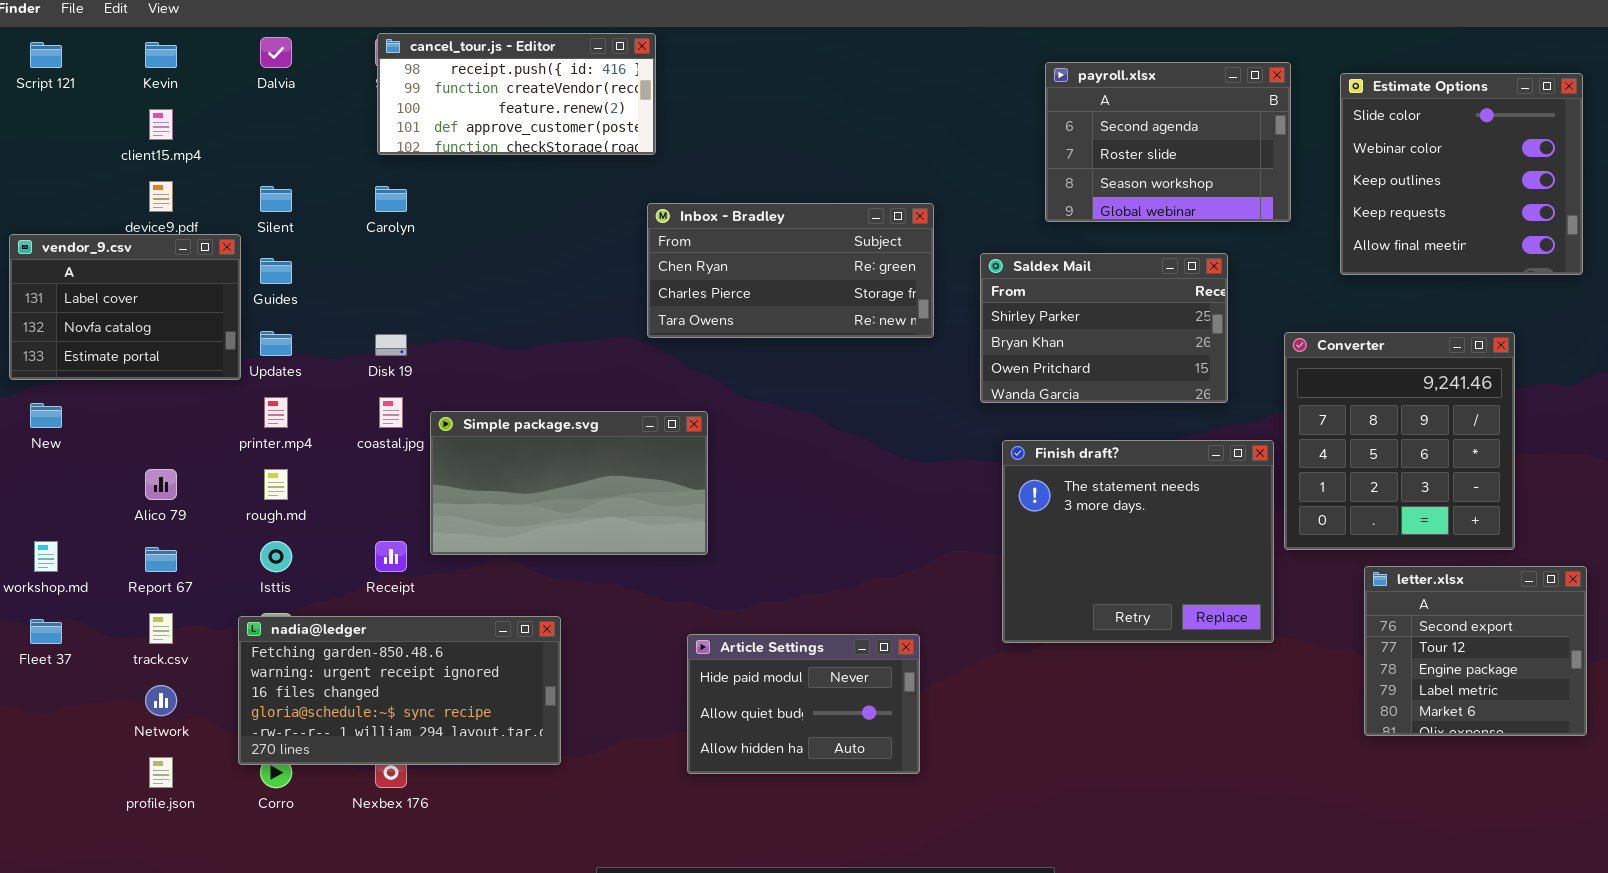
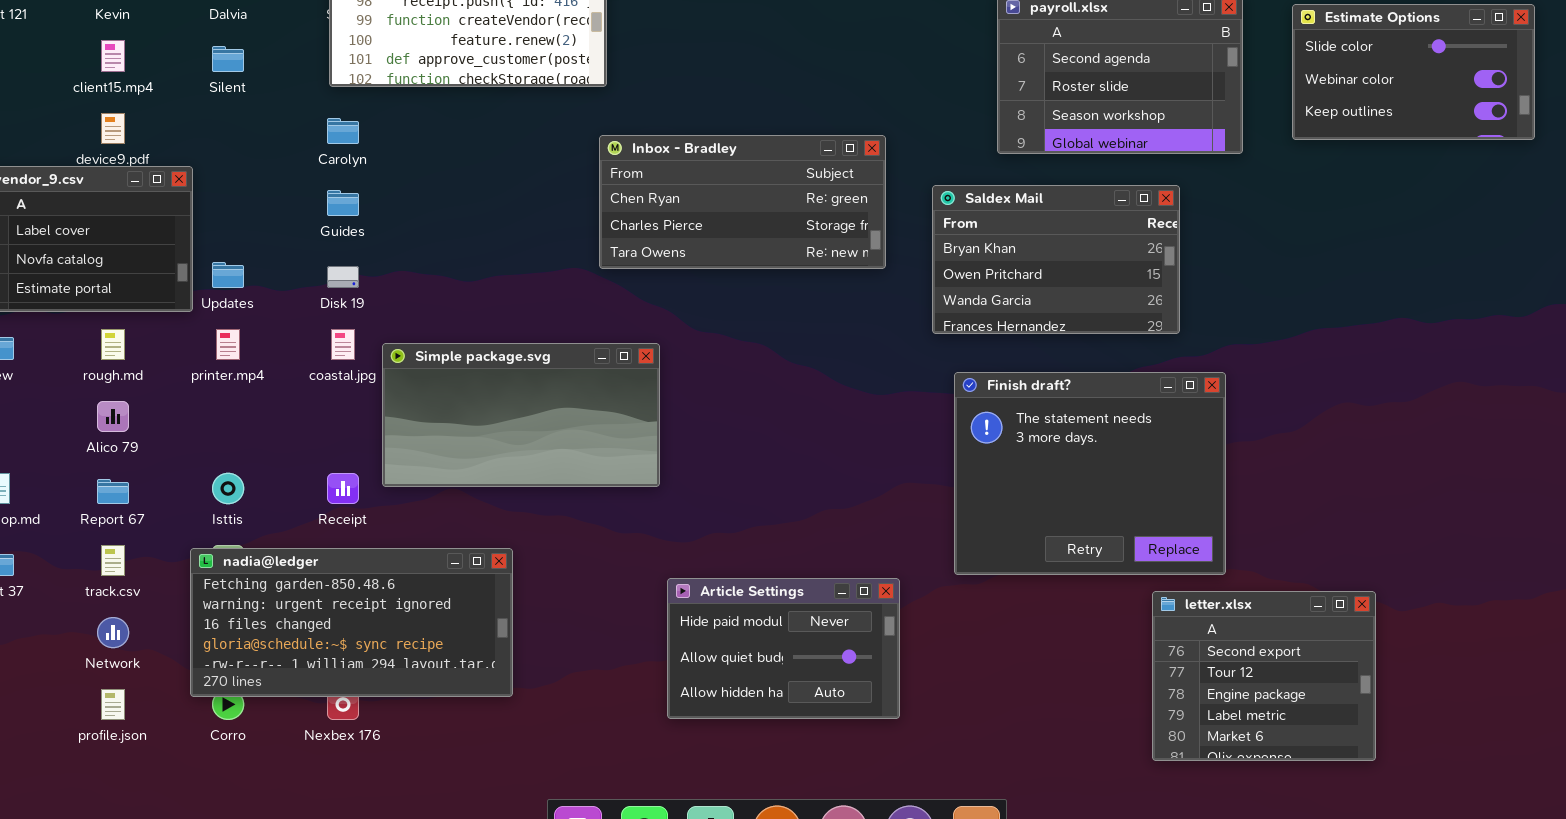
Estimate Options: [1340,73,1583,275] -> [1292,4,1535,140], resized
Silent: [260,186,292,212] -> [212,46,244,72], moved
Saldex Mail: [980,253,1228,403] -> [932,185,1180,334], scrolled down 1 row
Guides: [260,258,292,284] -> [327,190,359,216], moved
Converter: [1284,332,1515,550] -> none, closed
rough.md: [264,469,288,500] -> [101,329,125,360], moved
letter.xlsx: [1364,566,1587,736] -> [1152,591,1376,761], moved
Article Settings: [687,634,920,774] -> [667,578,900,719], moved

